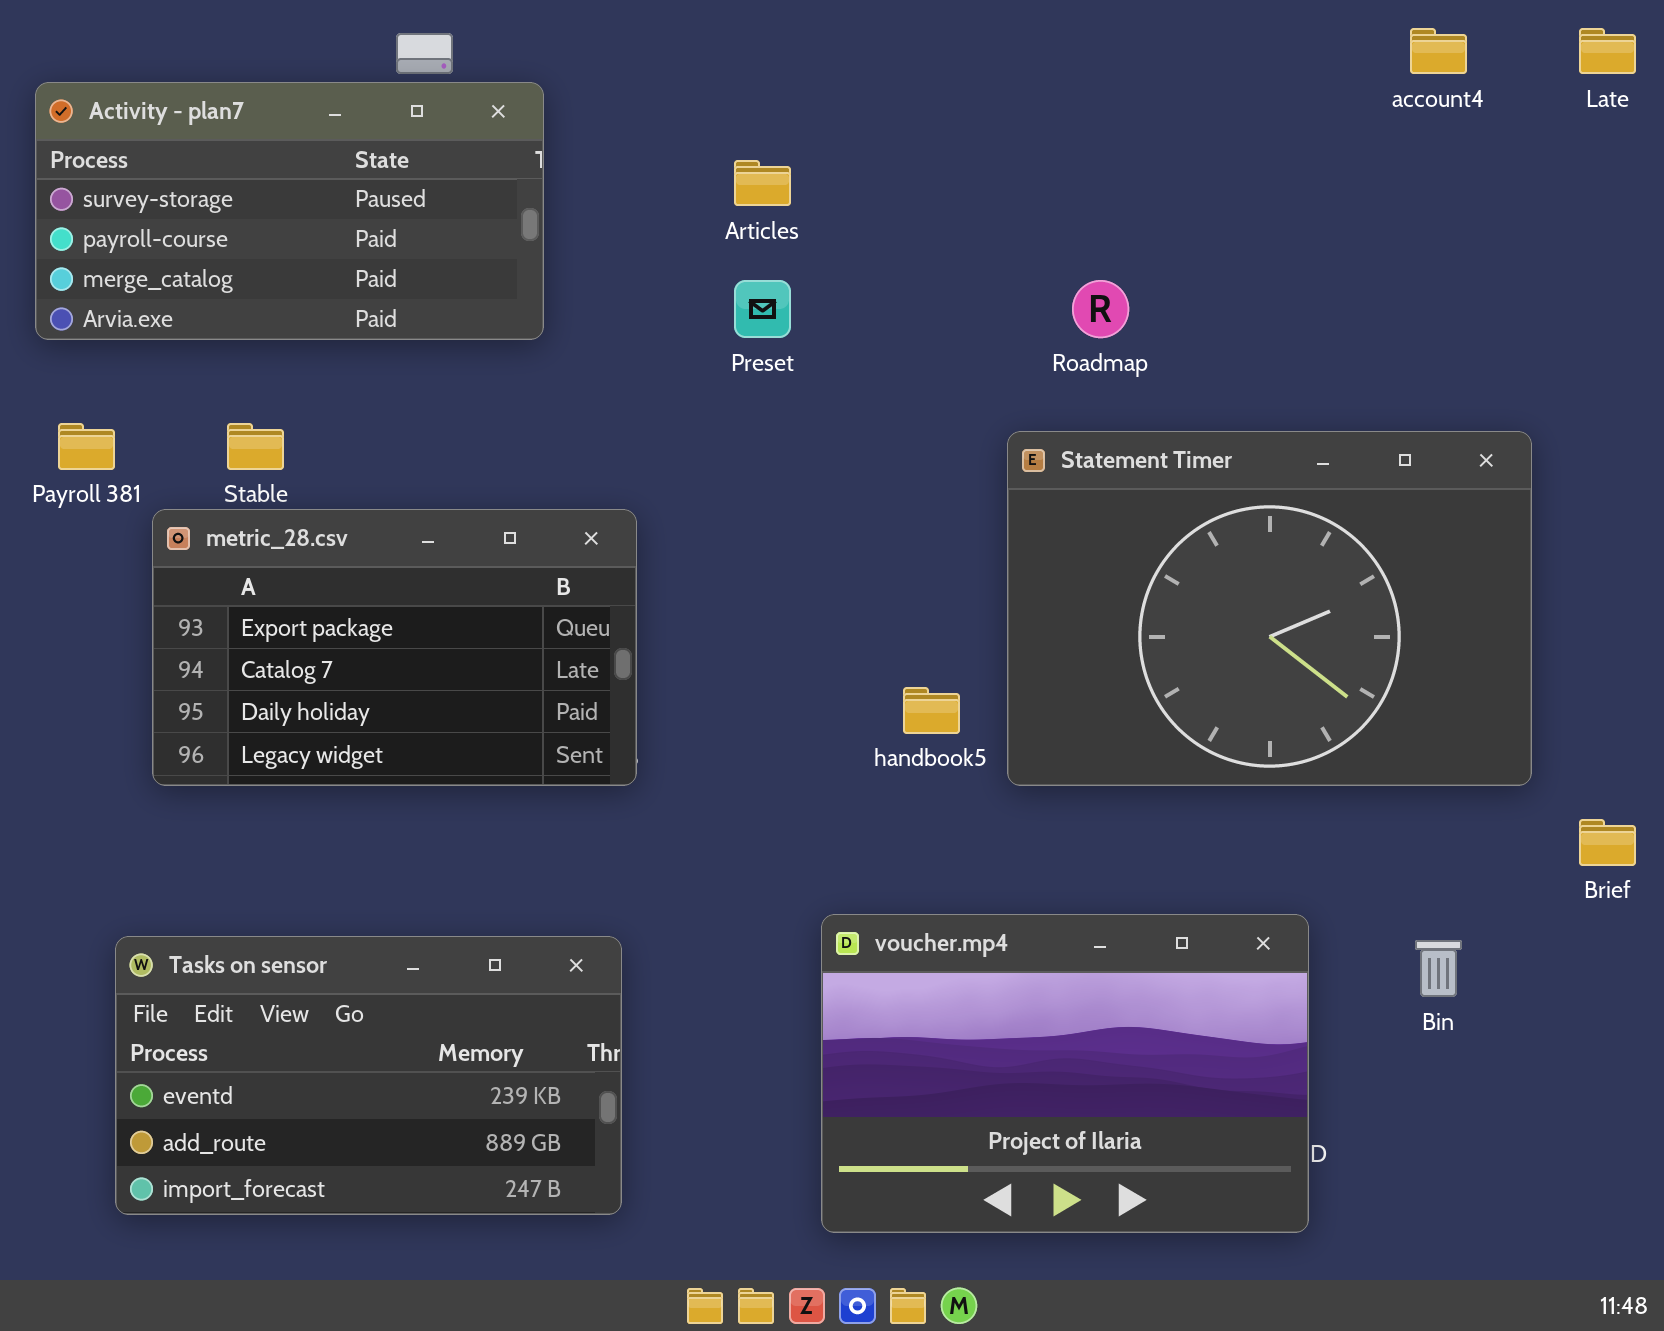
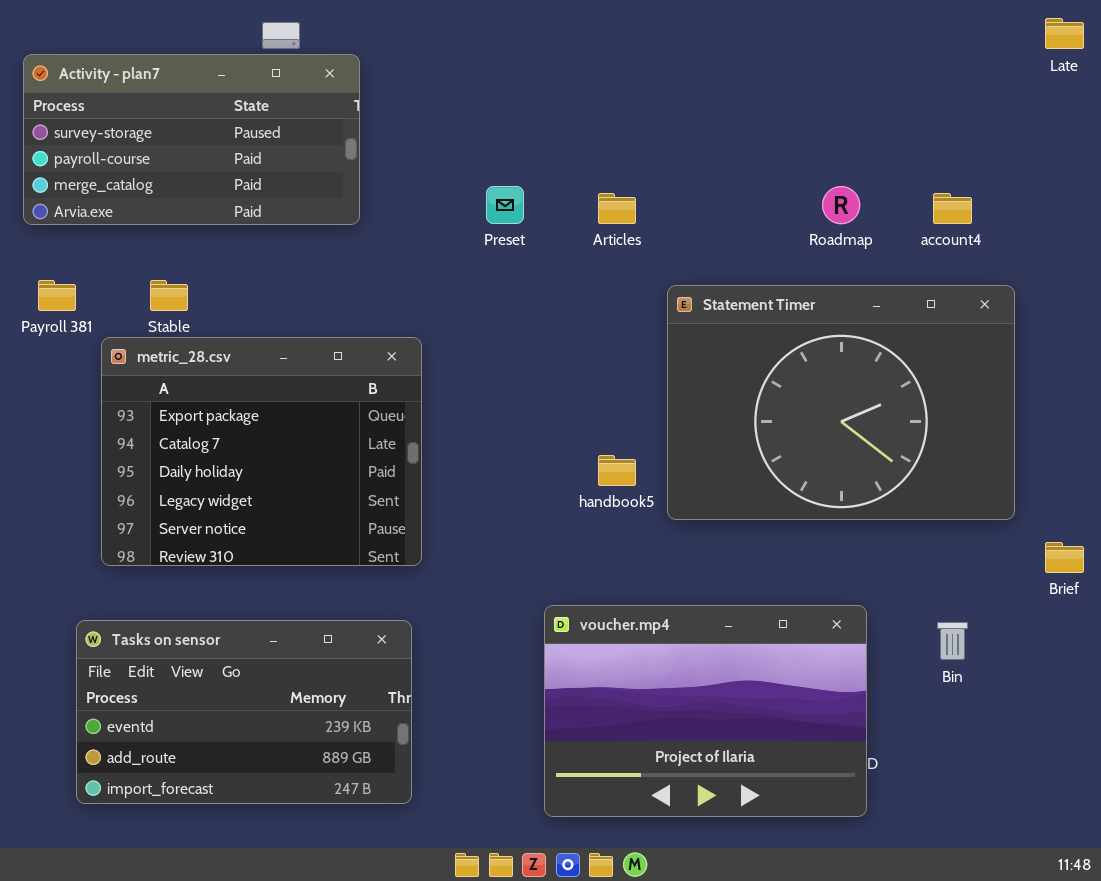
account4: [1410,28,1467,74] -> [933,193,972,224], moved
Articles: [734,160,791,206] -> [598,193,636,224], moved
Roadmap: [1072,280,1129,338] -> [822,186,860,224], moved
metric_28.csv: [152,509,637,786] -> [101,337,422,566], resized

